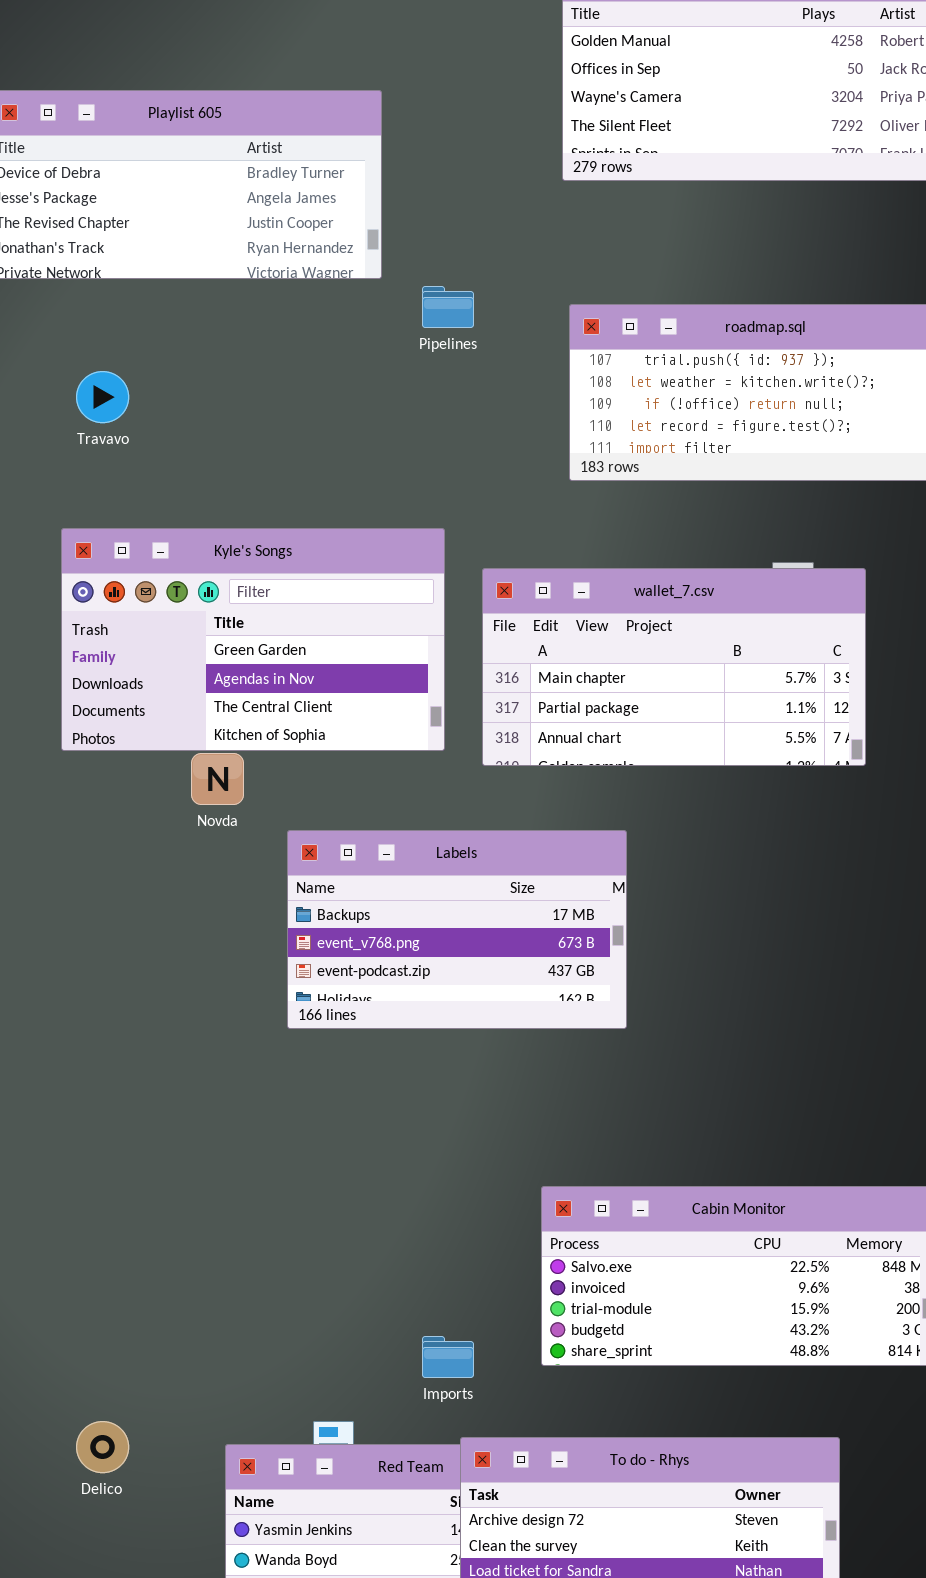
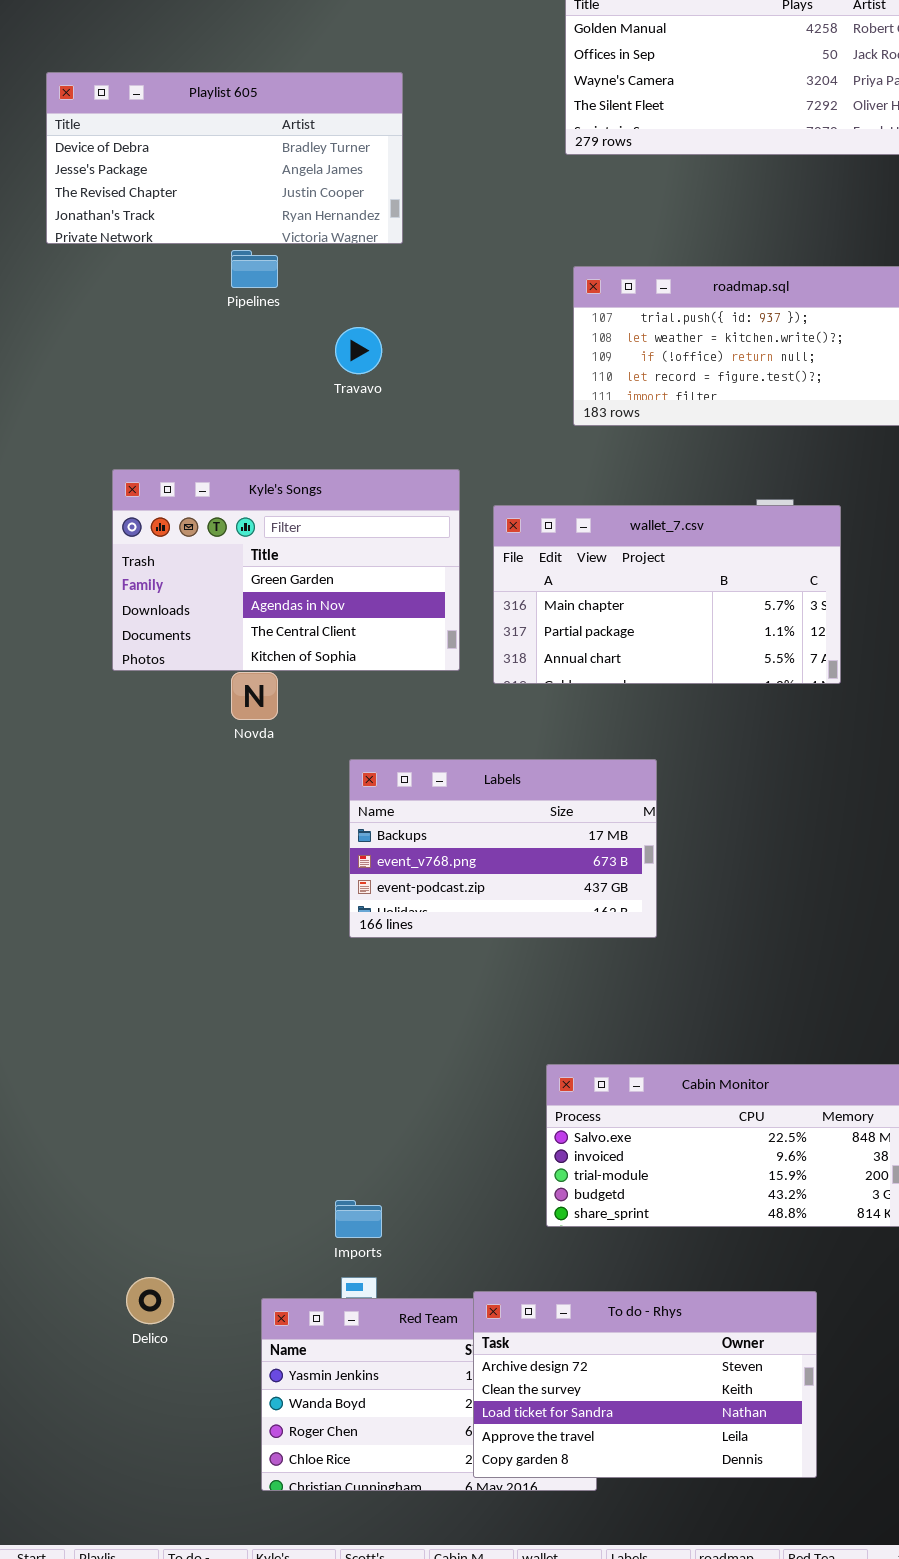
Pipelines: [422,286,474,328] -> [231,250,278,288], moved
Travavo: [76,371,129,423] -> [335,327,382,374], moved
Labels: [287,830,627,1029] -> [349,759,657,938], moved
Imports: [422,1336,474,1378] -> [335,1200,382,1238], moved

